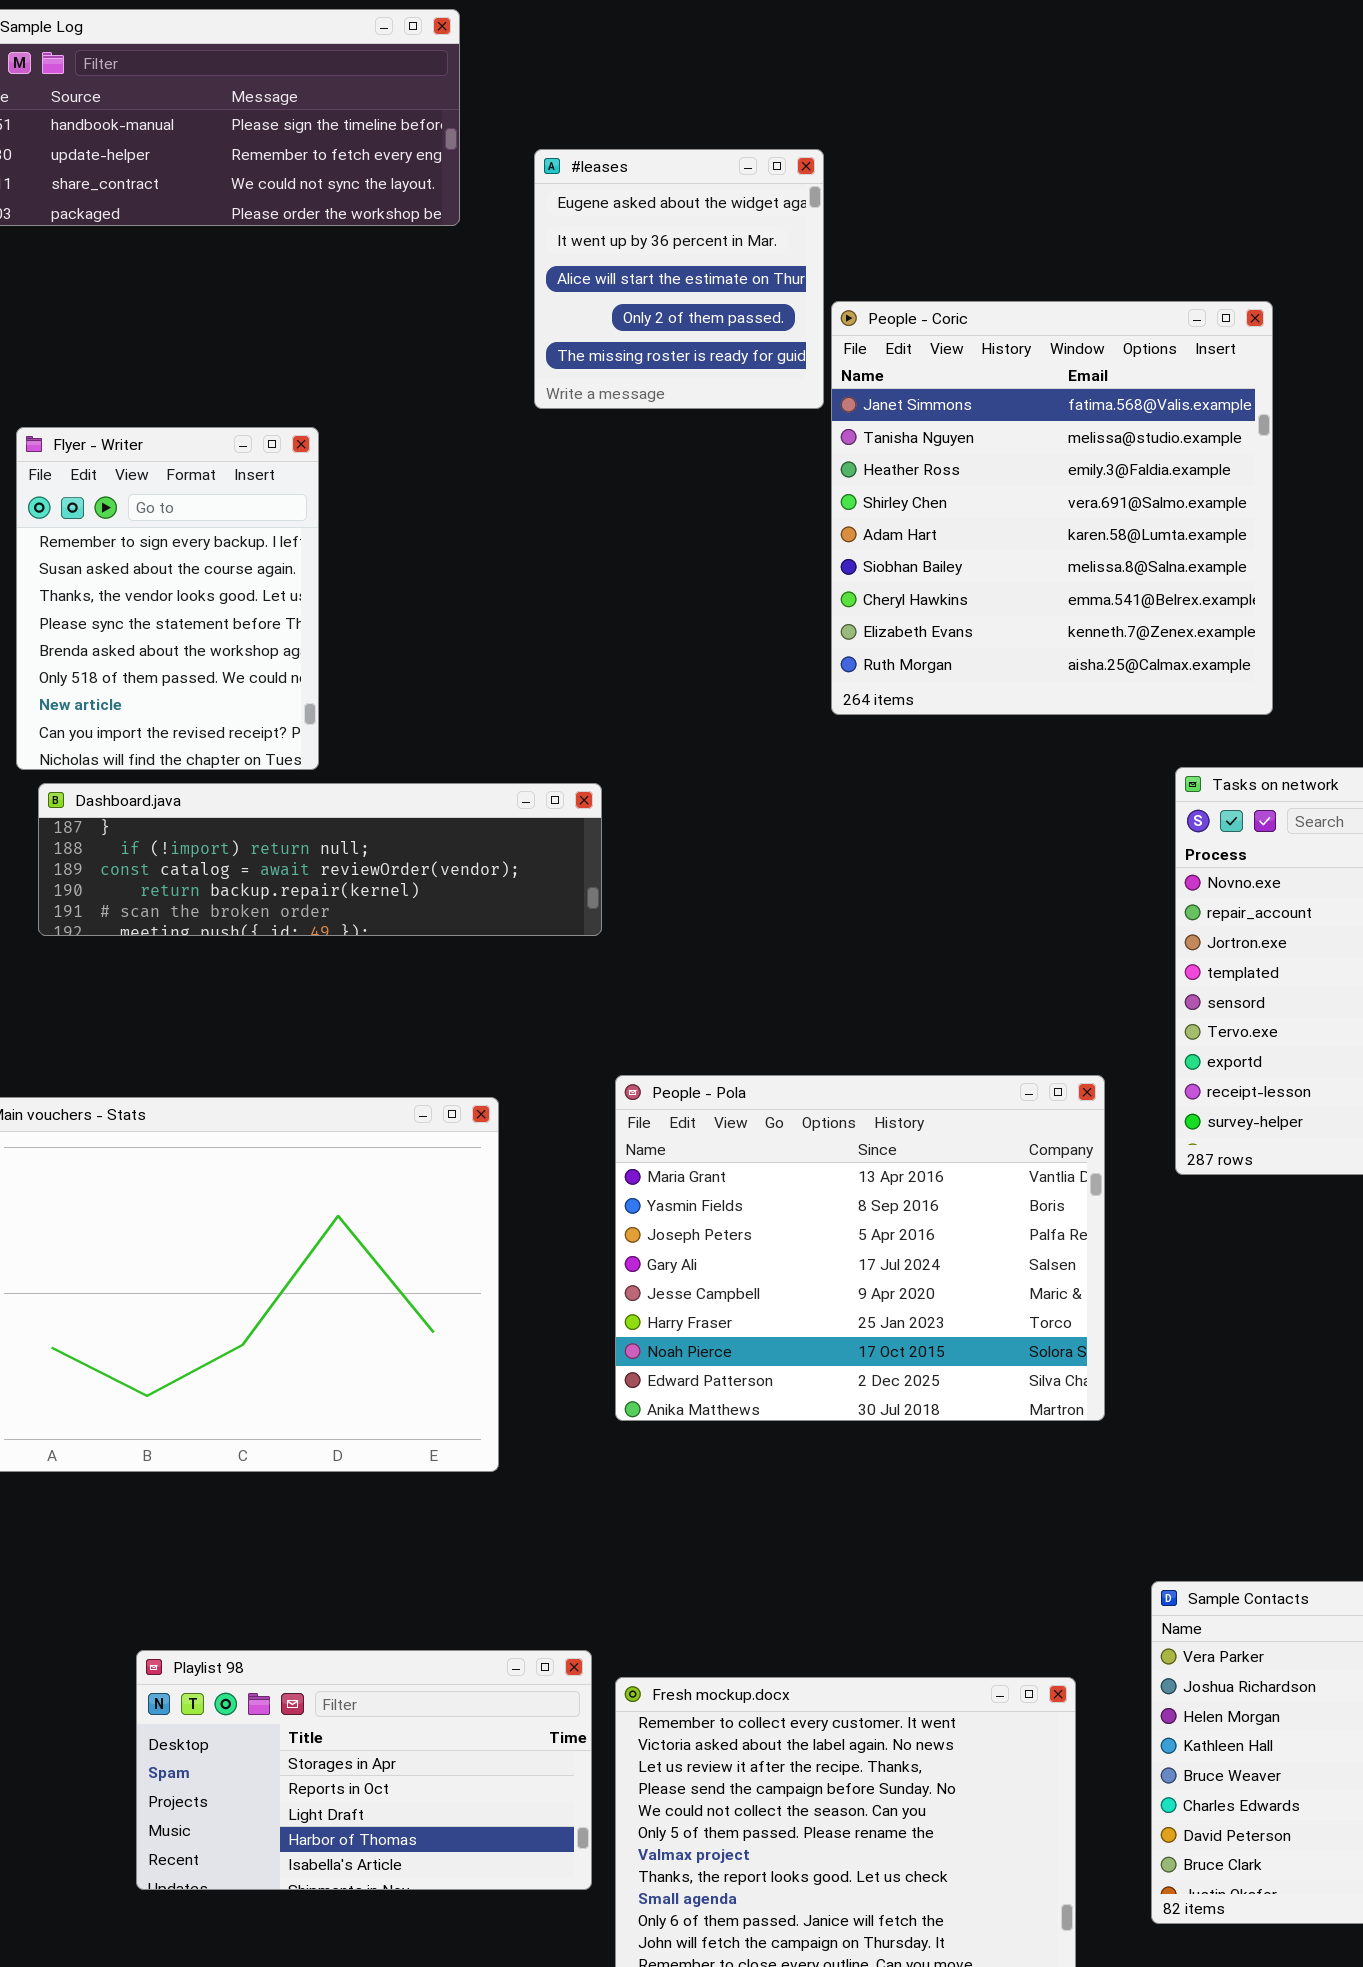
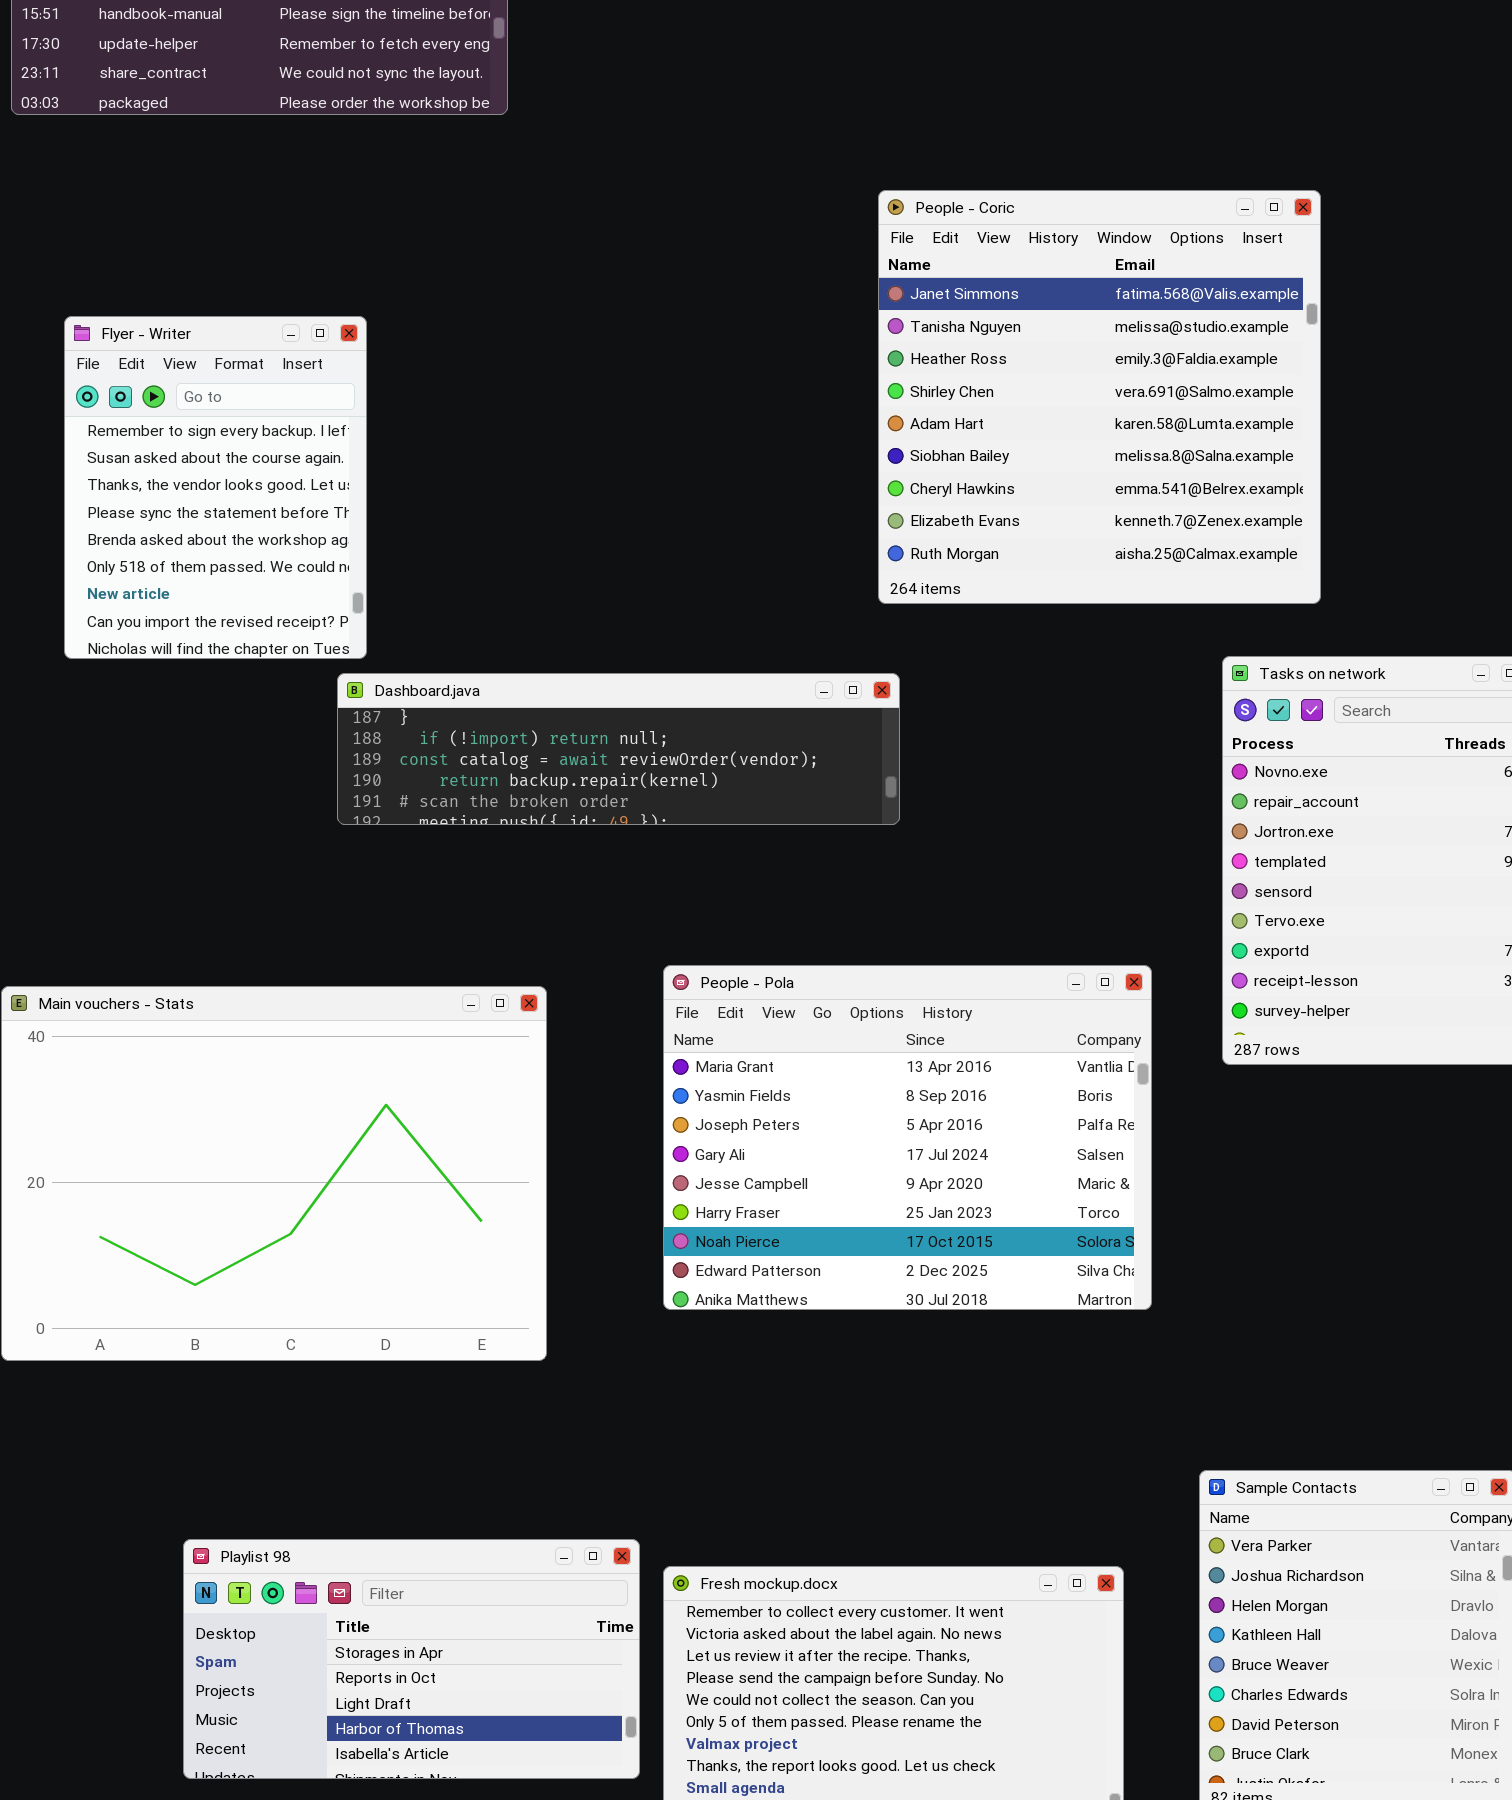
#leases: [534,149,824,409] -> none, closed
Dashboard.java: [38,783,602,936] -> [337,673,900,825], moved

